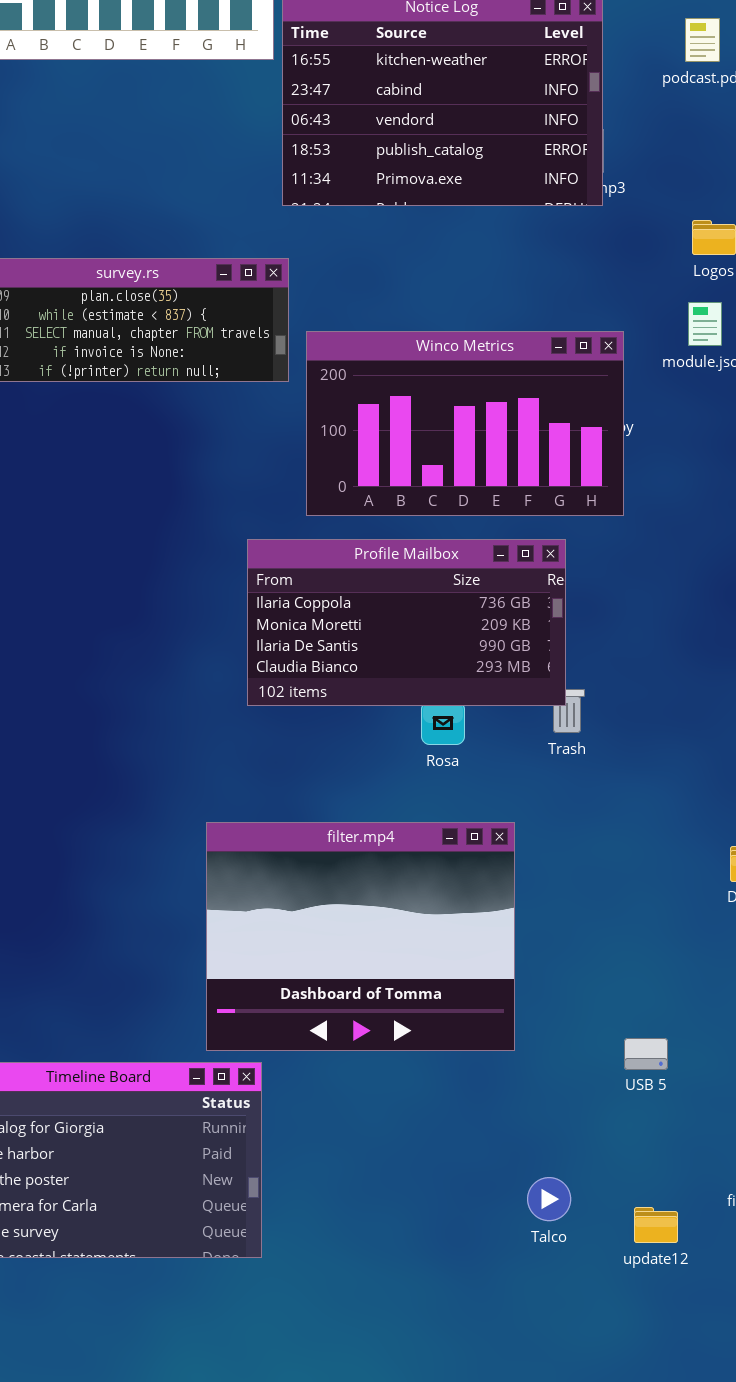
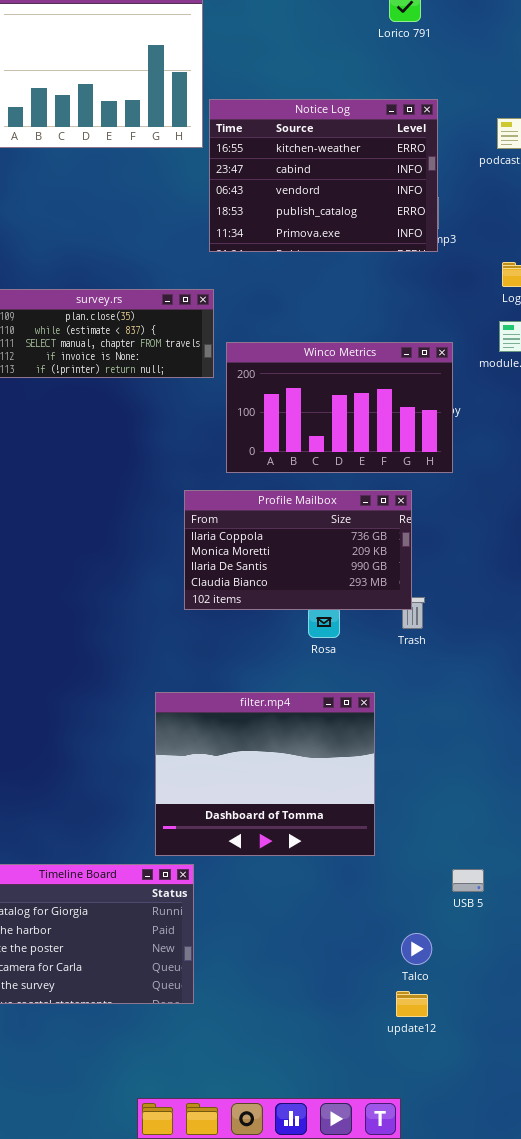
USB 5: [624,1038,668,1070] -> [452,869,484,892], moved
Talco: [527,1177,571,1221] -> [401,933,432,965], moved
update12: [634,1207,678,1243] -> [396,991,428,1017], moved

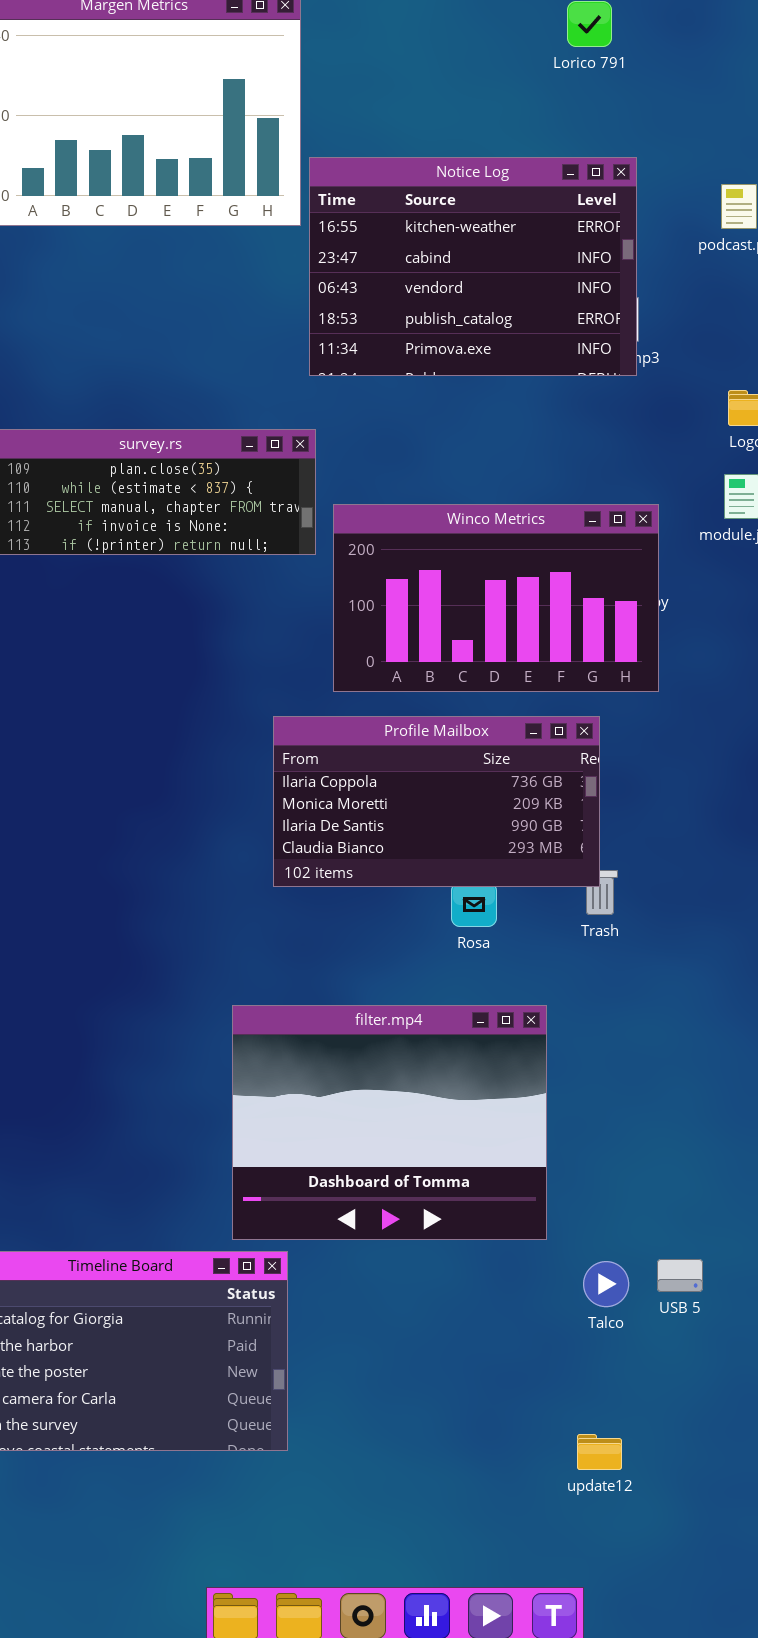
Talco: [401,933,432,965] -> [583,1261,629,1307], moved

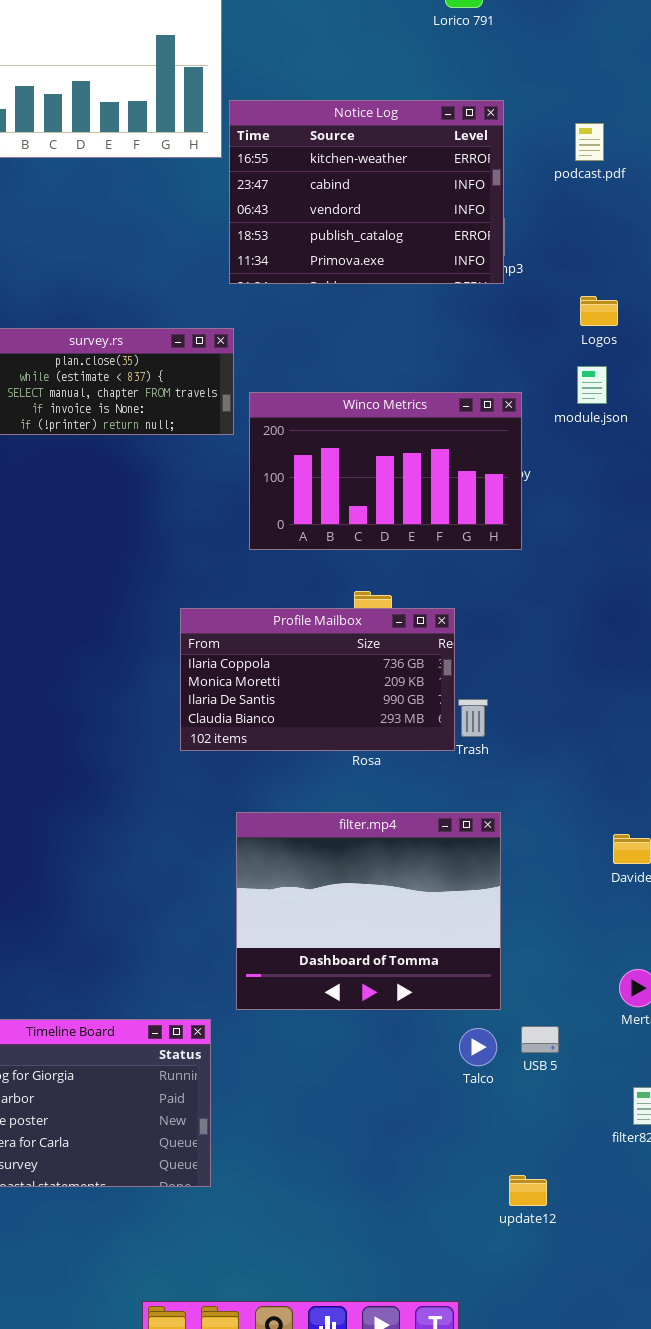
Profile Mailbox: [273,716,600,887] -> [180,608,455,751], moved
filter.mp4: [232,1005,547,1240] -> [236,812,501,1010], moved
update12: [577,1434,622,1470] -> [509,1175,547,1206], moved

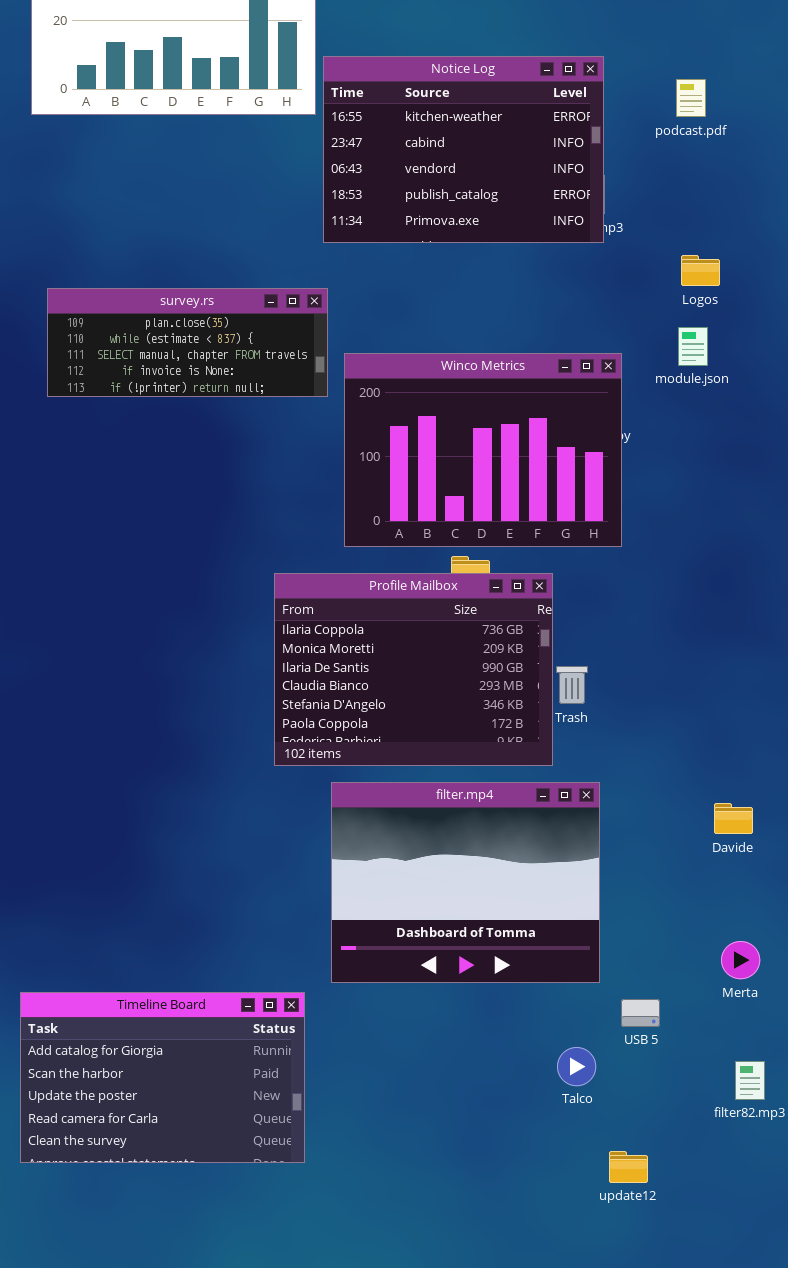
Winco Metrics: [249,392,522,550] -> [344,353,622,547], resized
Profile Mailbox: [180,608,455,751] -> [274,573,553,766], resized
Talco: [459,1028,497,1066] -> [557,1047,596,1086], moved

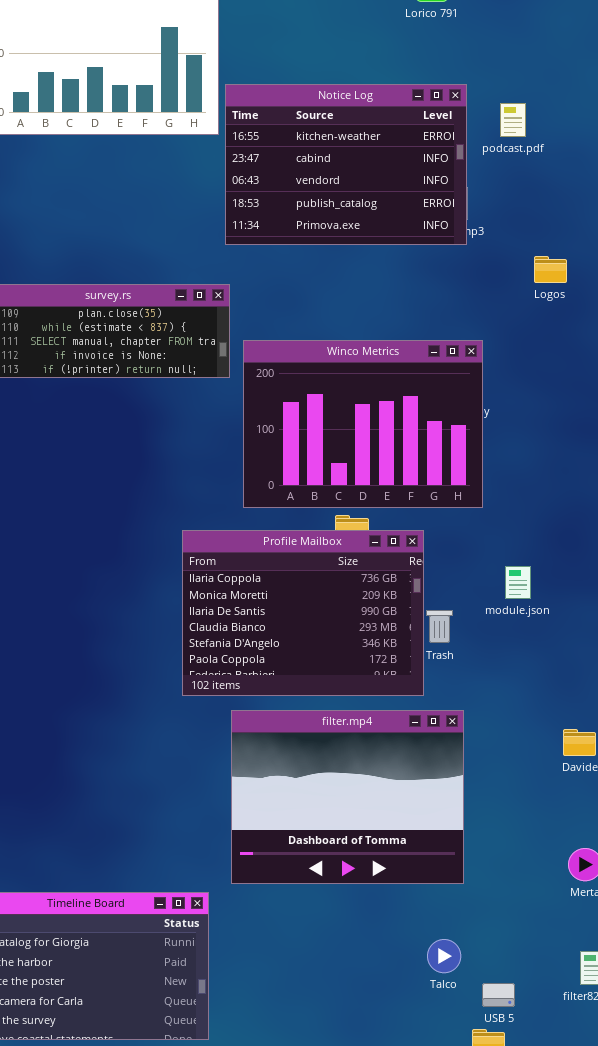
podcast.pdf: [676,79,706,117] -> [500,103,526,137], moved
module.json: [678,327,708,366] -> [505,566,531,599], moved
USB 5: [621,999,660,1027] -> [482,983,515,1007], moved

